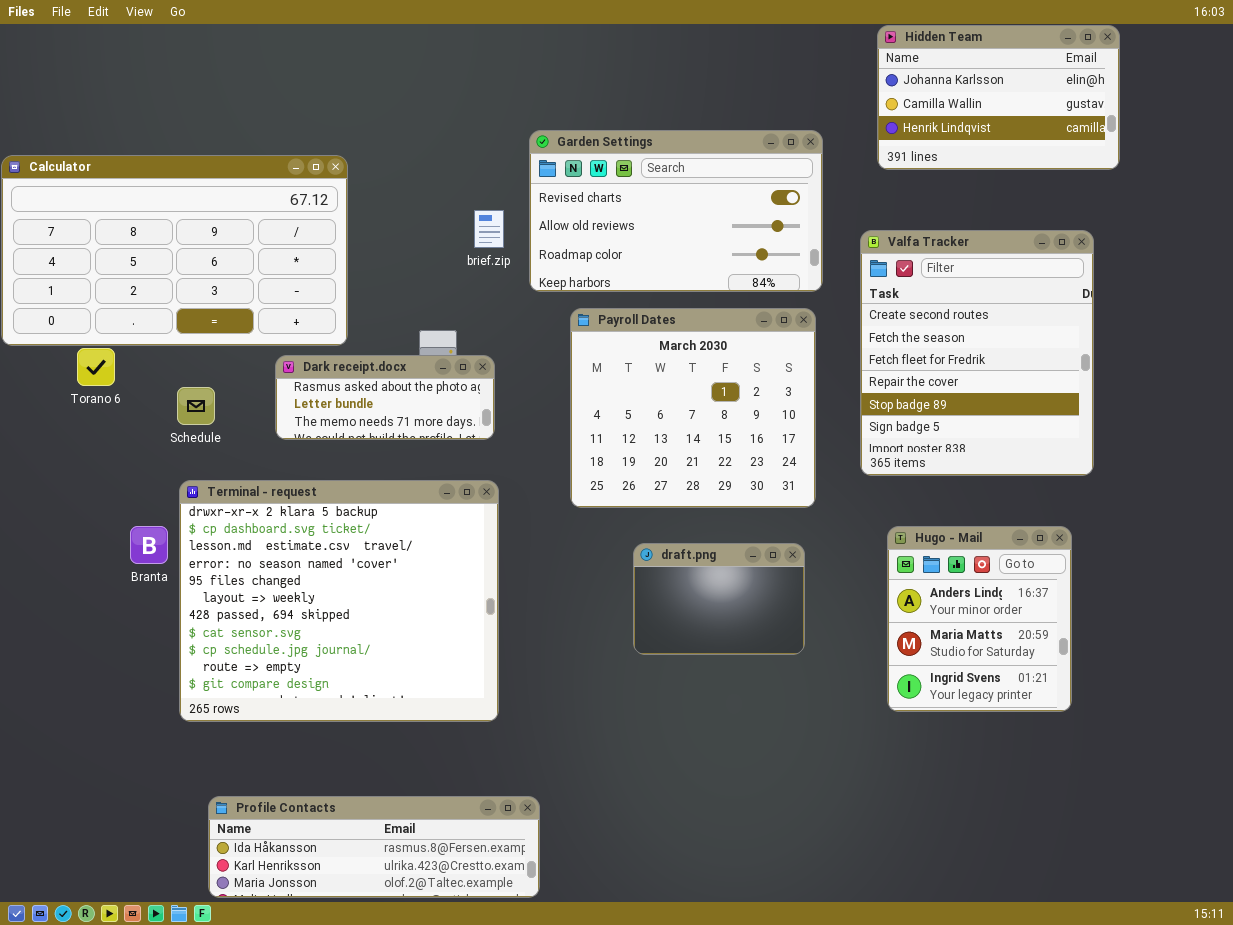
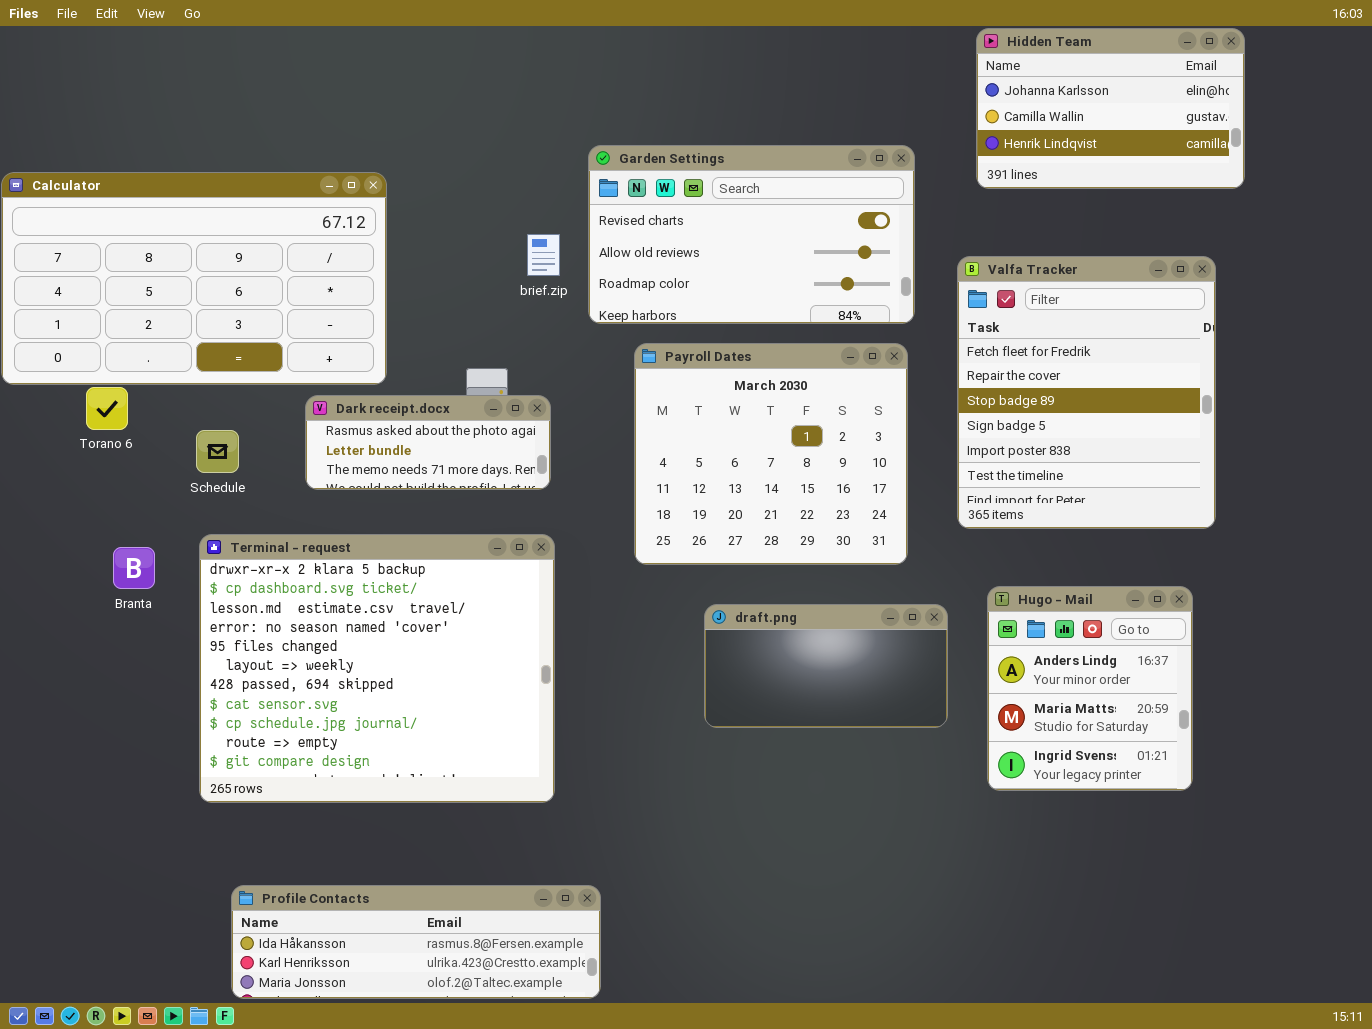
Valfa Tracker: [860,230,1094,476] -> [957,256,1216,529], scrolled down 2 rows
Branta: [130,526,168,564] -> [113,547,155,589], moved
draft.png: [633,543,805,655] -> [704,604,948,728], resized

